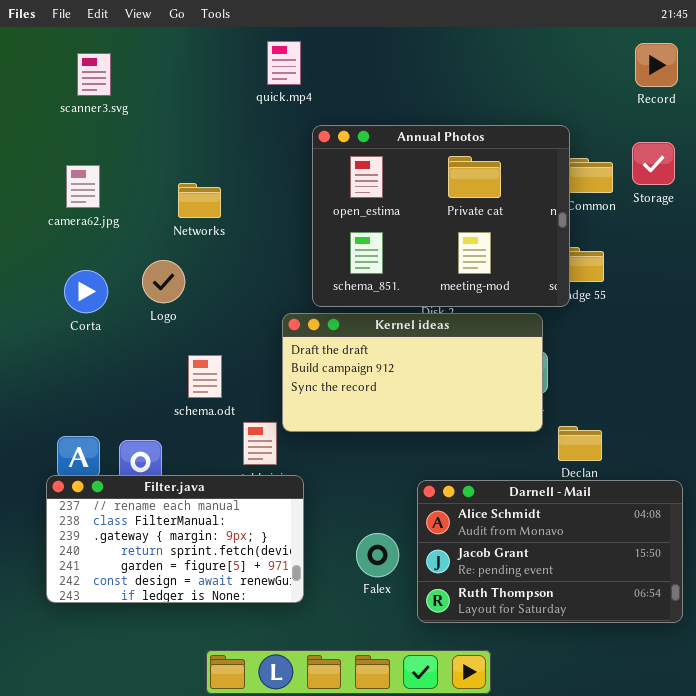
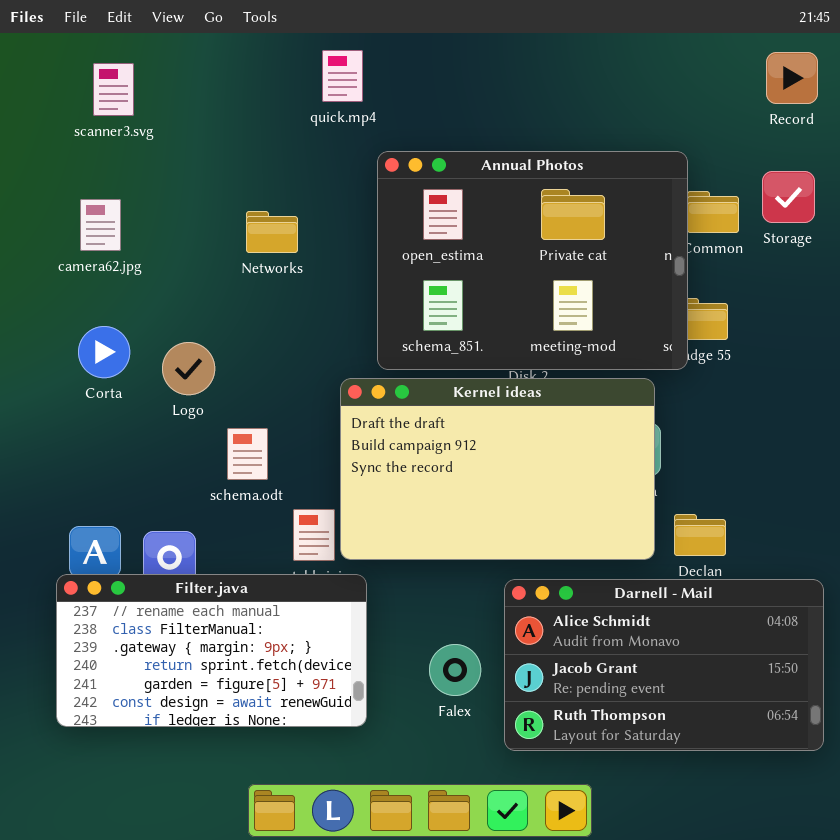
Networks: [178,183,221,218] -> [246,211,298,253], moved
Logo: [142,260,185,303] -> [162,342,215,395], moved
Kernel ideas: [282,313,543,432] -> [340,378,655,560], resized

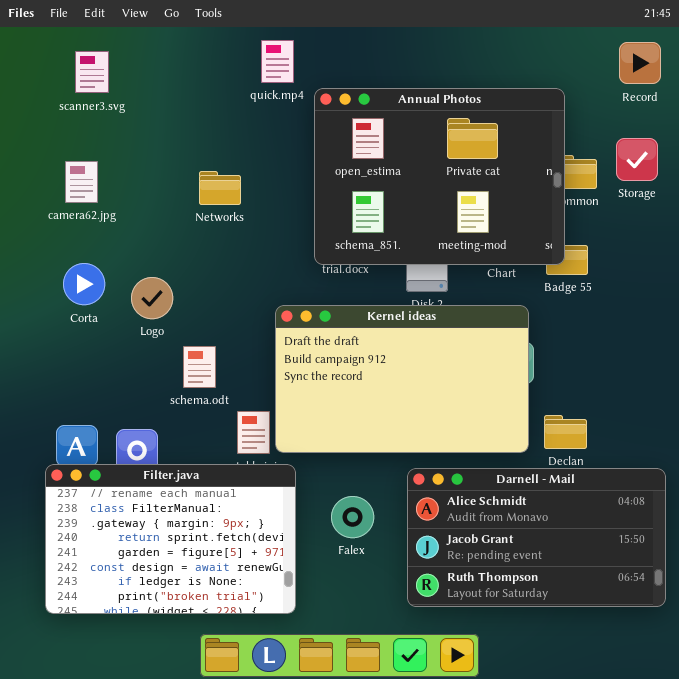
Annual Photos: [377,151,688,370] -> [314,88,565,265], moved
Filter.java: [56,574,367,727] -> [45,464,296,614], resized
Falex: [429,644,481,696] -> [331,496,374,538], moved

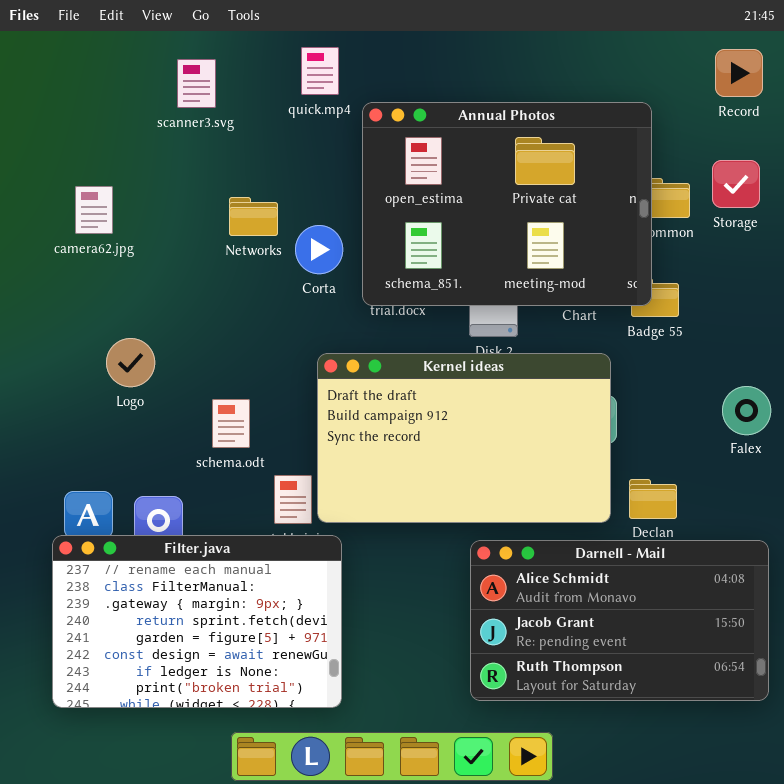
scanner3.svg: [75,51,109,93] -> [177,59,216,108], moved
Corta: [63,263,105,305] -> [295,225,343,274], moved
Logo: [131,277,173,319] -> [106,338,155,387], moved
Falex: [331,496,374,538] -> [722,386,771,435], moved

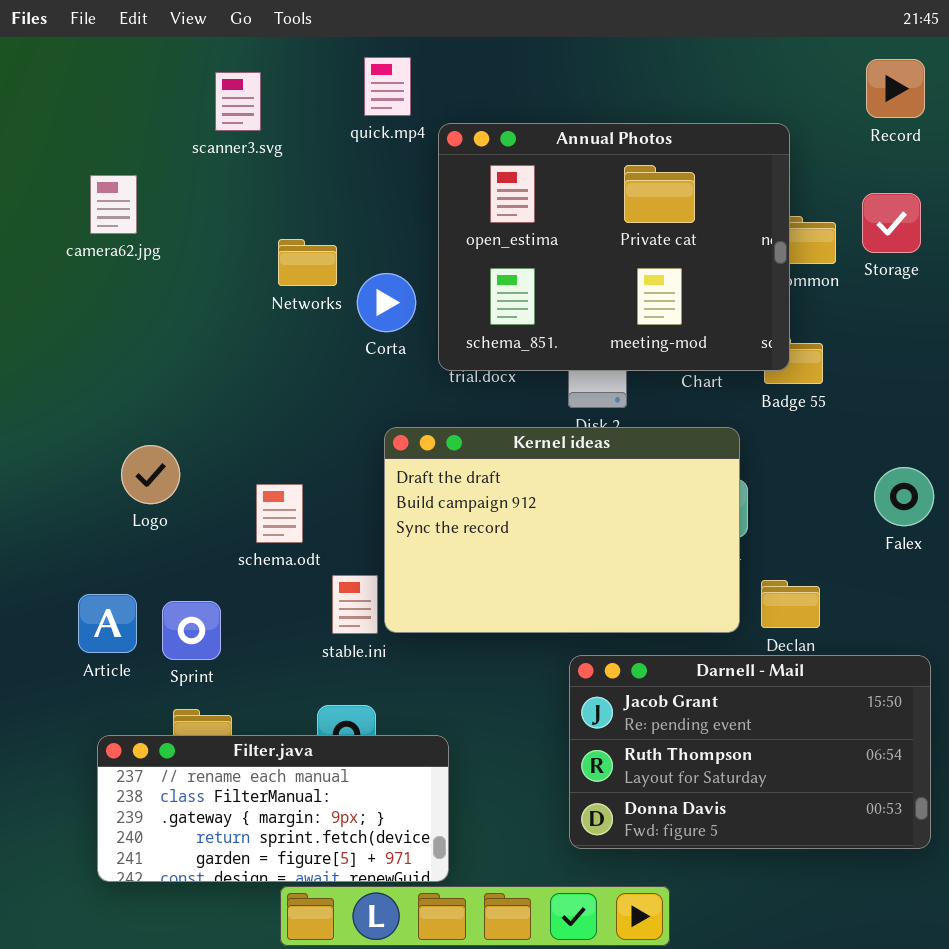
camera62.jpg: [75,186,113,234] -> [90,175,137,234], moved
Logo: [106,338,155,387] -> [121,445,180,504], moved
Filter.java: [52,535,342,708] -> [97,735,449,882], moved, resized
Darnell - Mail: [470,540,769,701] -> [569,655,931,849], scrolled down 1 row

